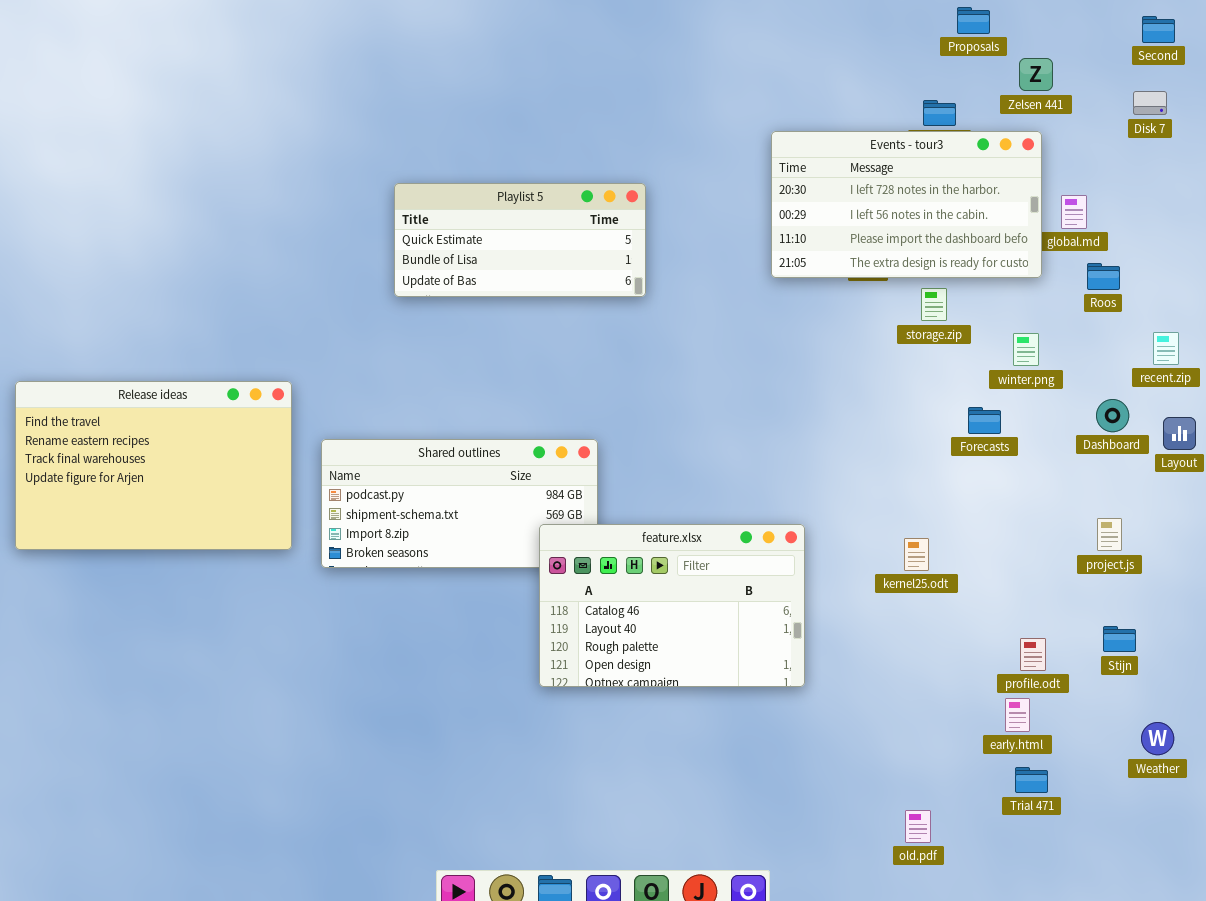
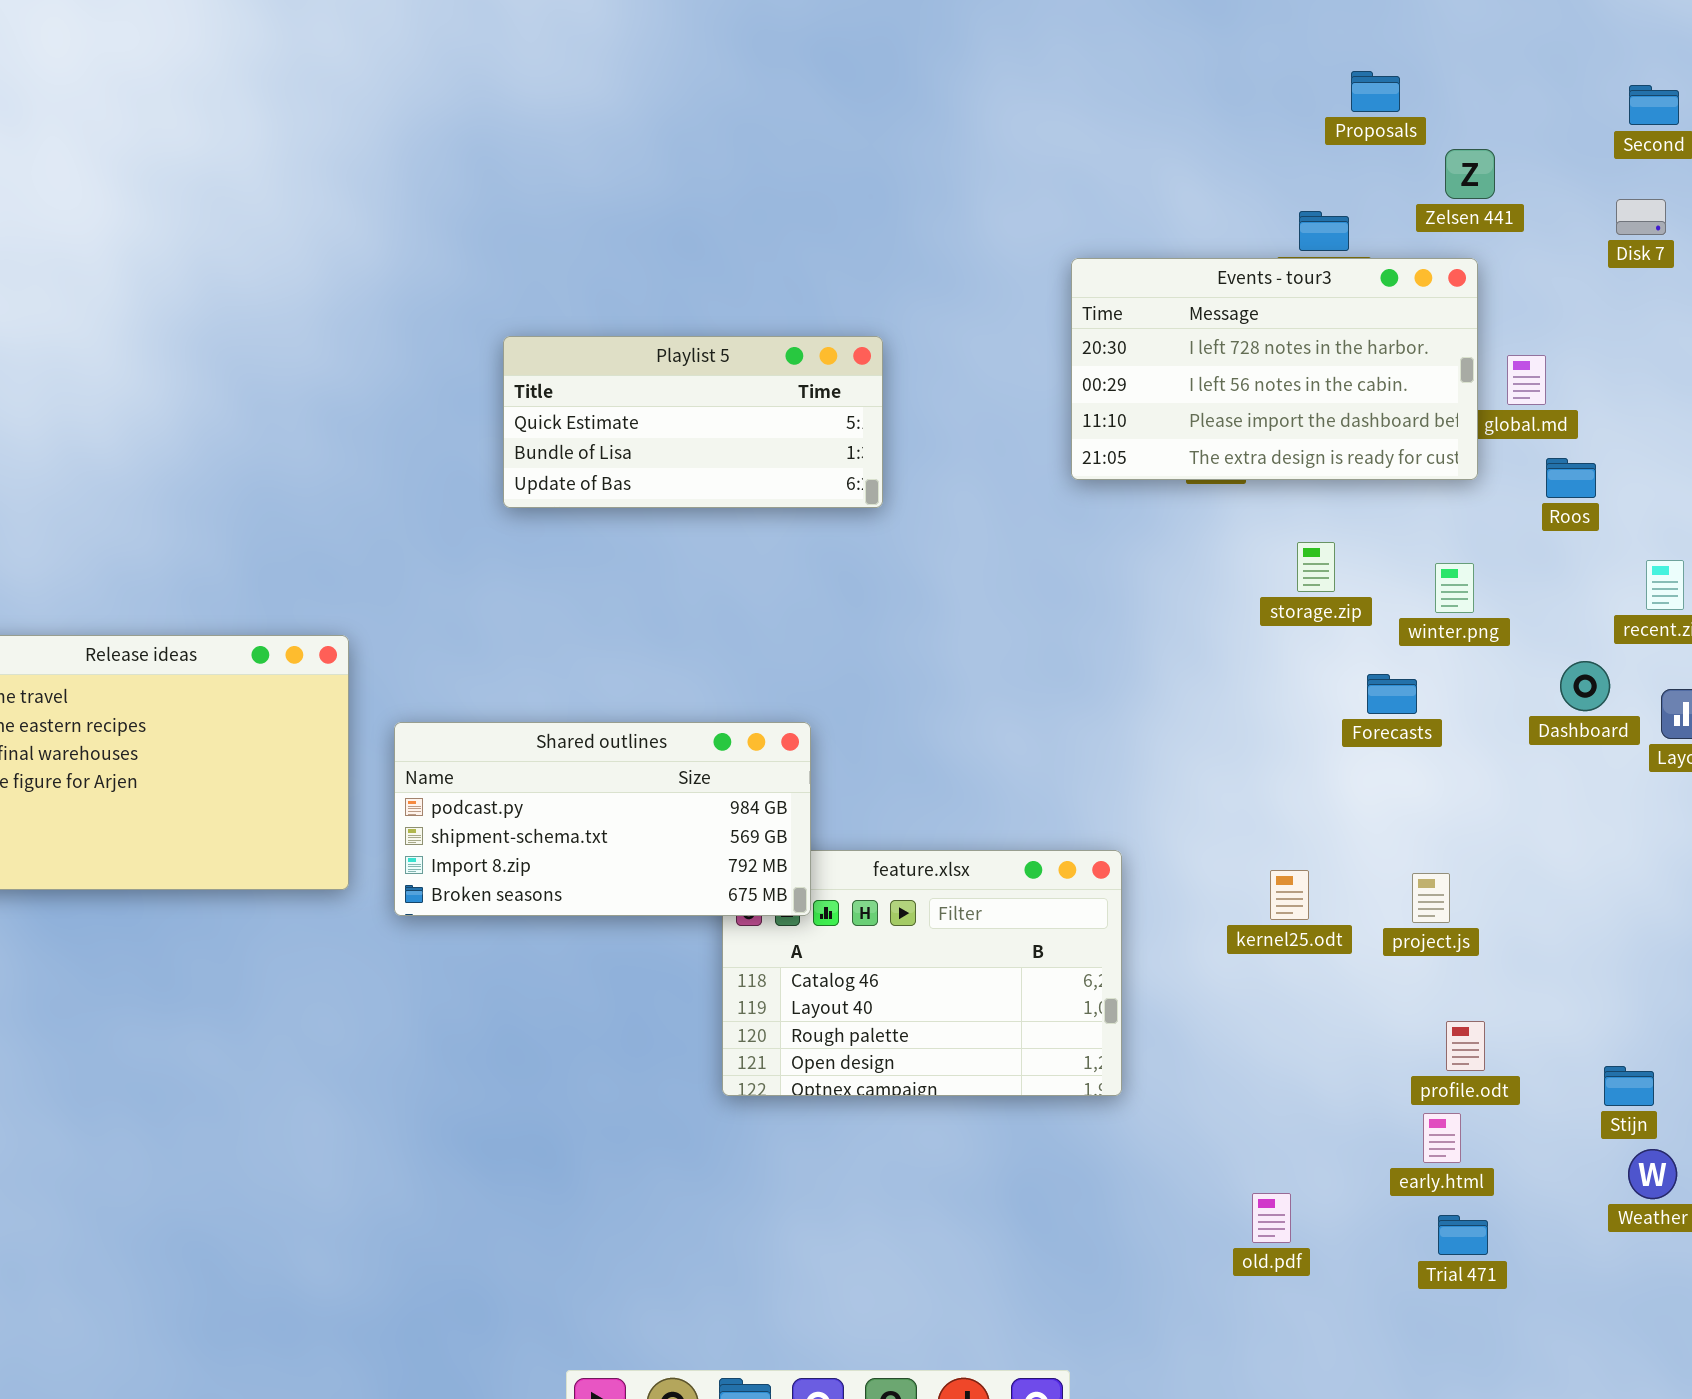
storage.zip: [921,288,947,321] -> [1297,542,1335,592], moved
Shared outlines: [321,439,598,568] -> [394,722,811,916], raised
project.js: [1097,518,1122,551] -> [1412,873,1450,923], moved
Stijn: [1103,626,1136,652] -> [1604,1066,1654,1106], moved
old.pdf: [905,810,931,843] -> [1252,1193,1291,1243], moved

